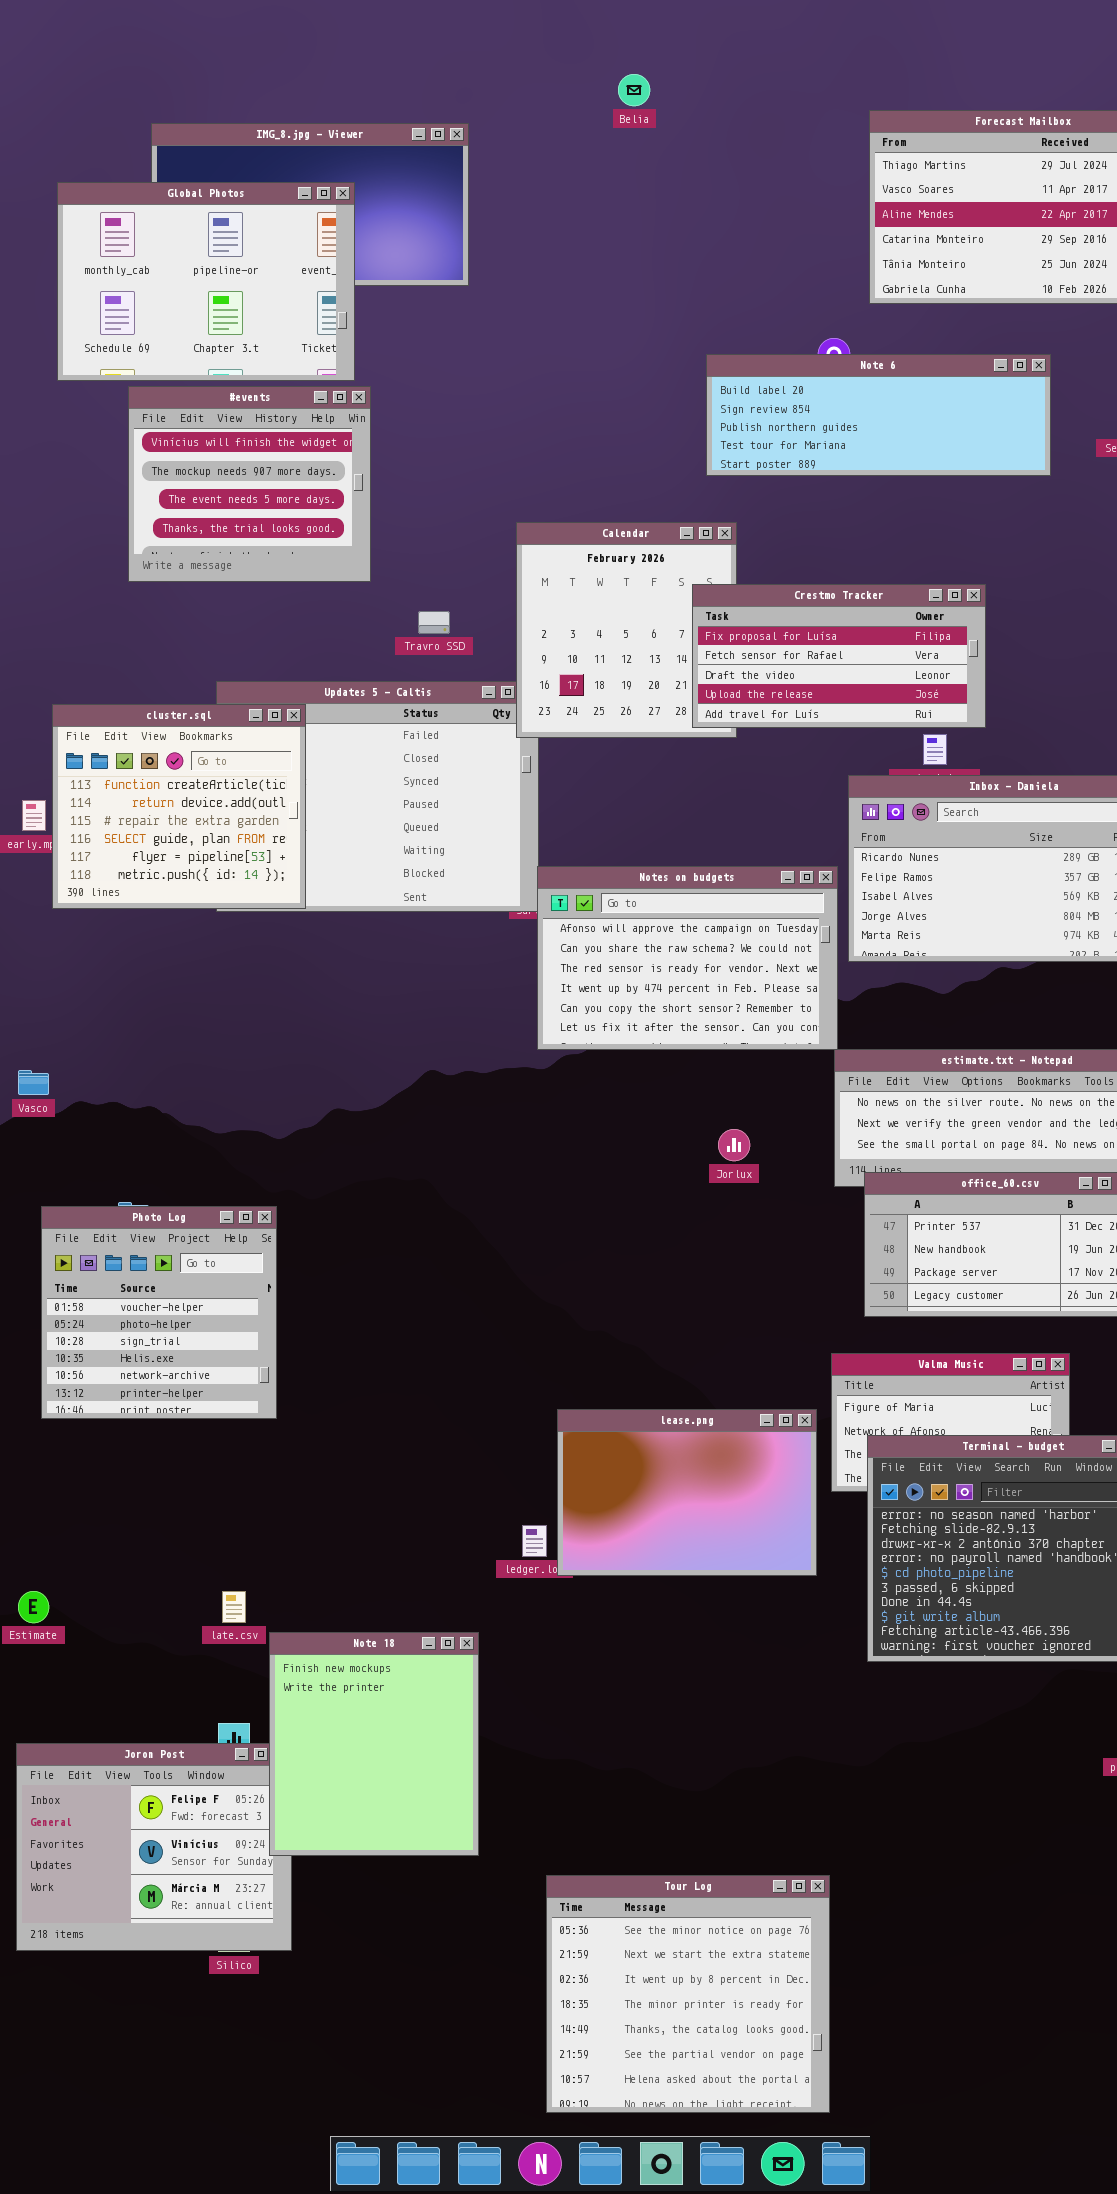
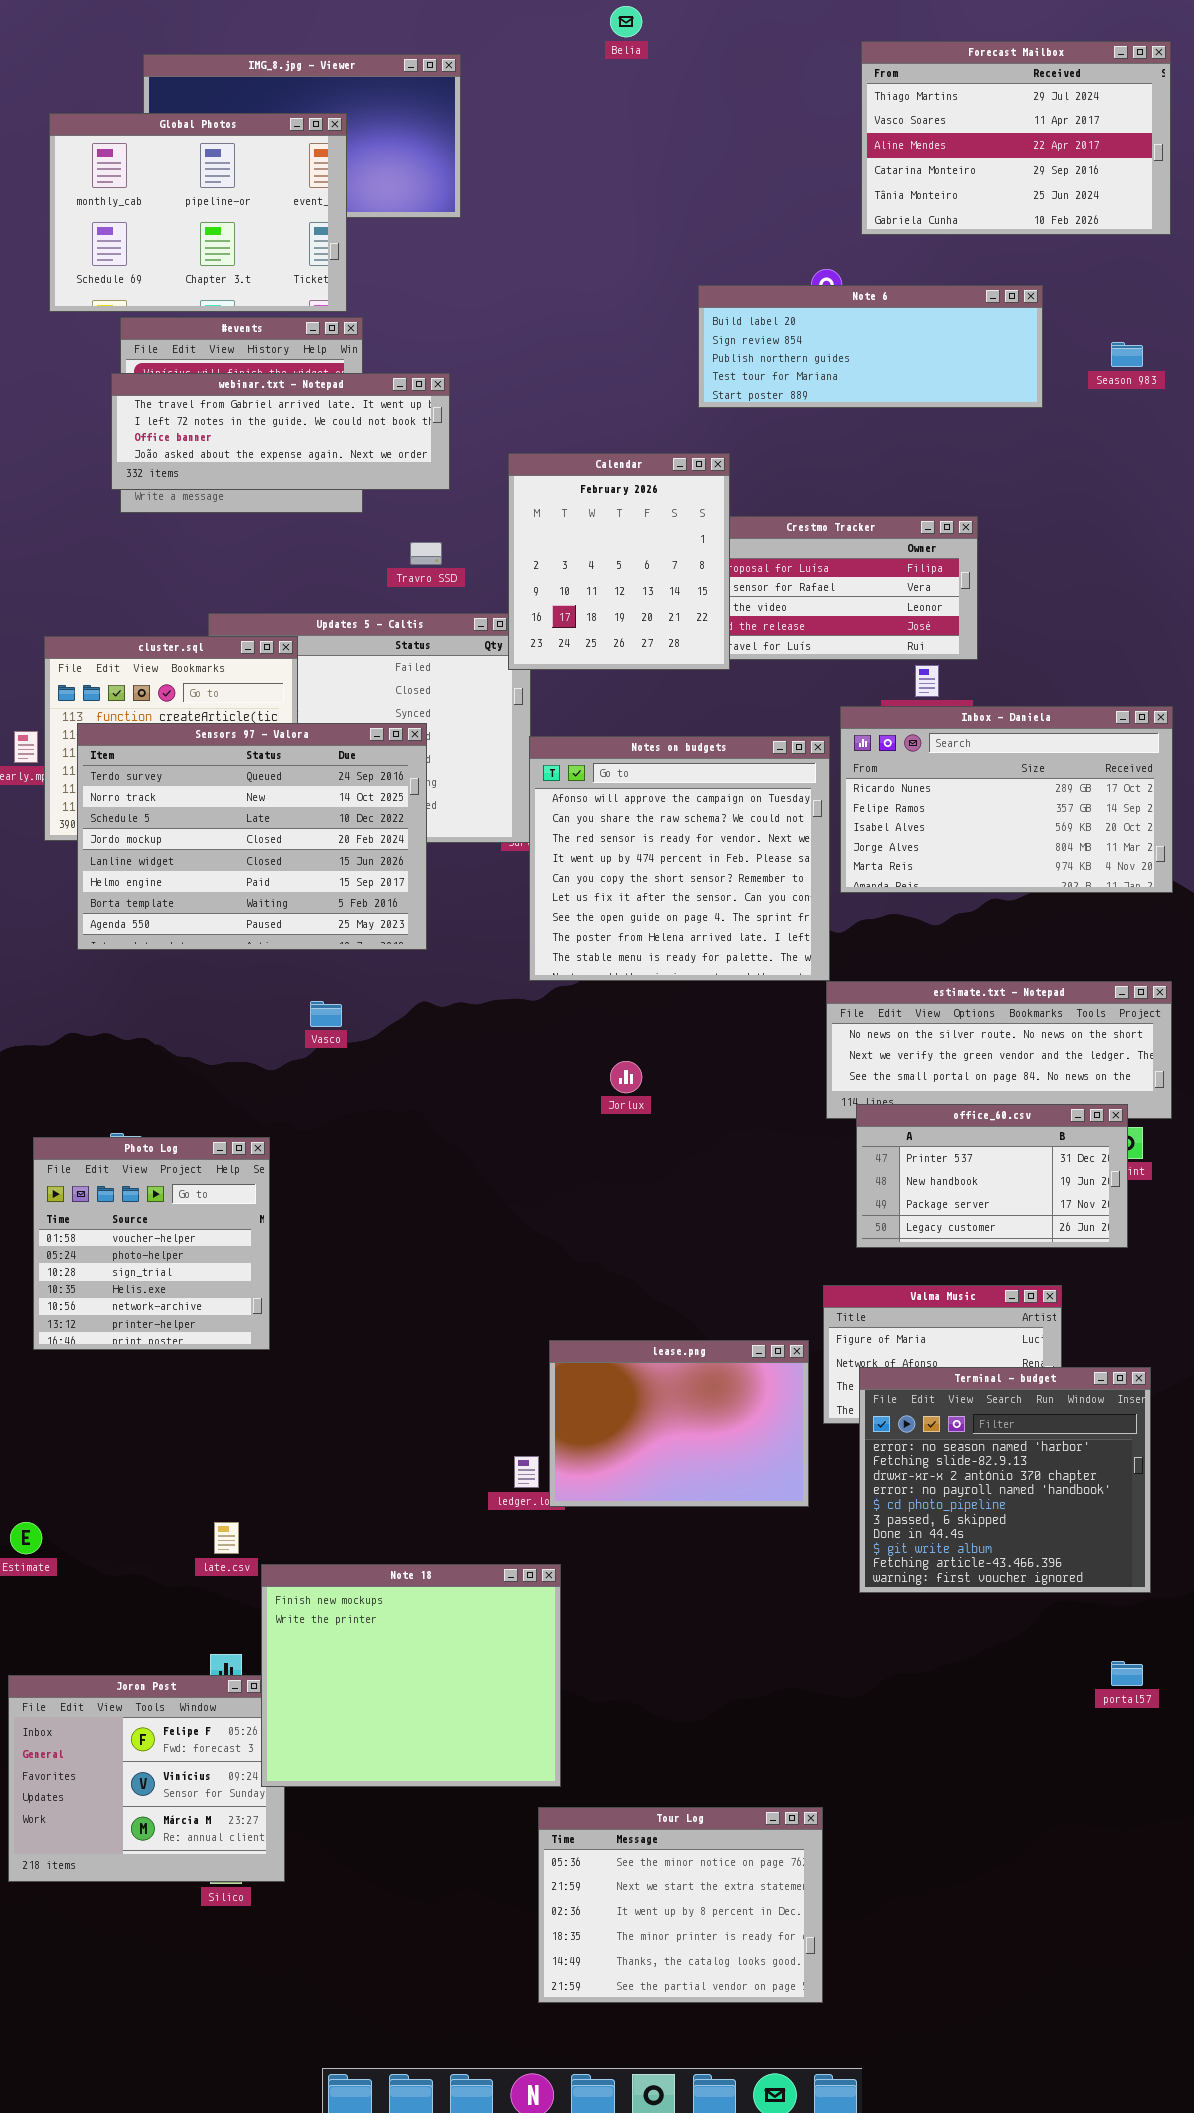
webinar.txt - Notepad: none -> [111,373,450,490], opened
Calendar: [516,522,737,738] -> [508,453,730,670], raised
Sensors 97 - Valora: none -> [77,723,427,950], opened
Notes on budgets: [537,866,838,1050] -> [529,736,830,981], resized
Vasco: [18,1070,49,1095] -> [310,1001,342,1027], moved
Jorlux: [718,1129,750,1161] -> [610,1061,642,1093], moved
Note 18: [269,1632,479,1856] -> [261,1564,561,1787], resized
Tour Log: [546,1875,830,2113] -> [538,1807,823,2003], resized

